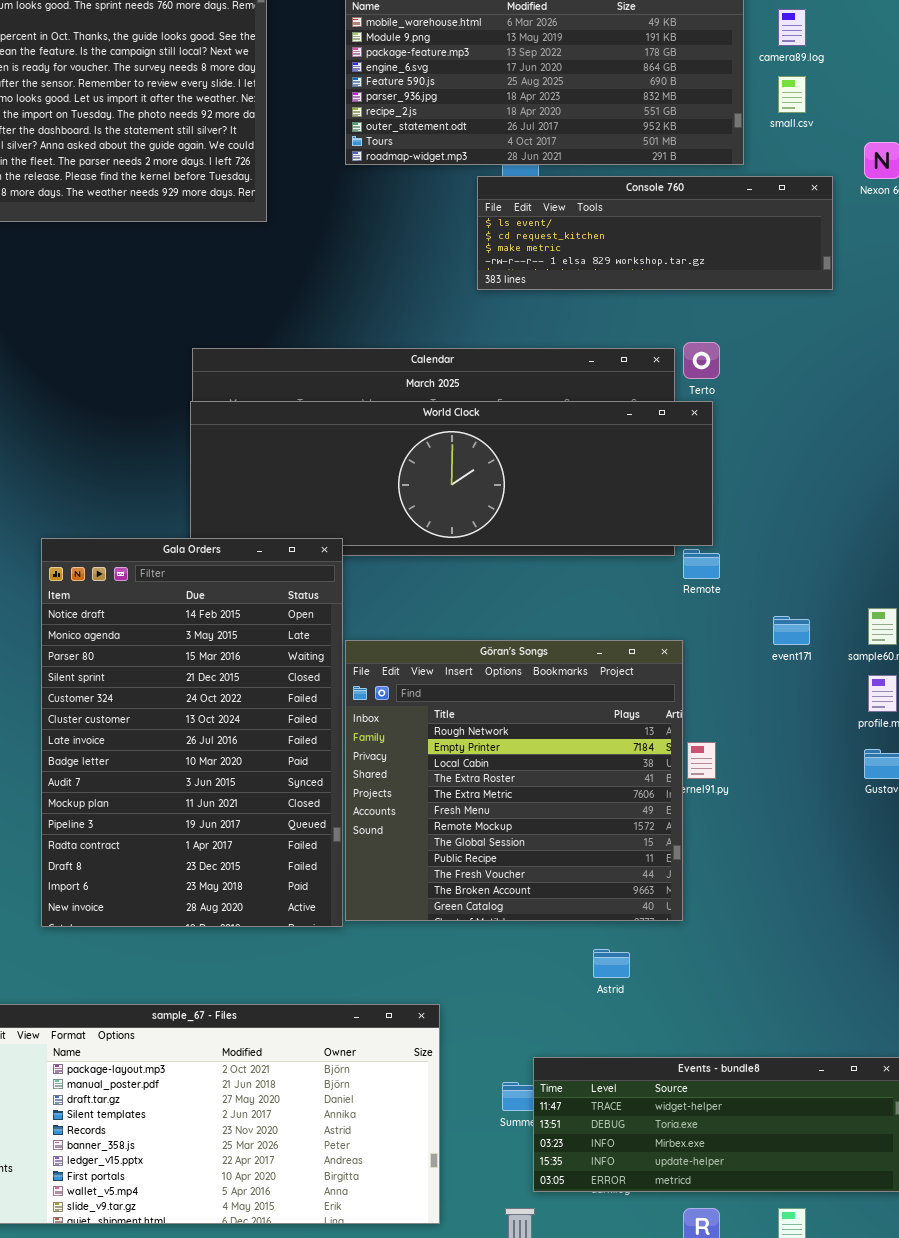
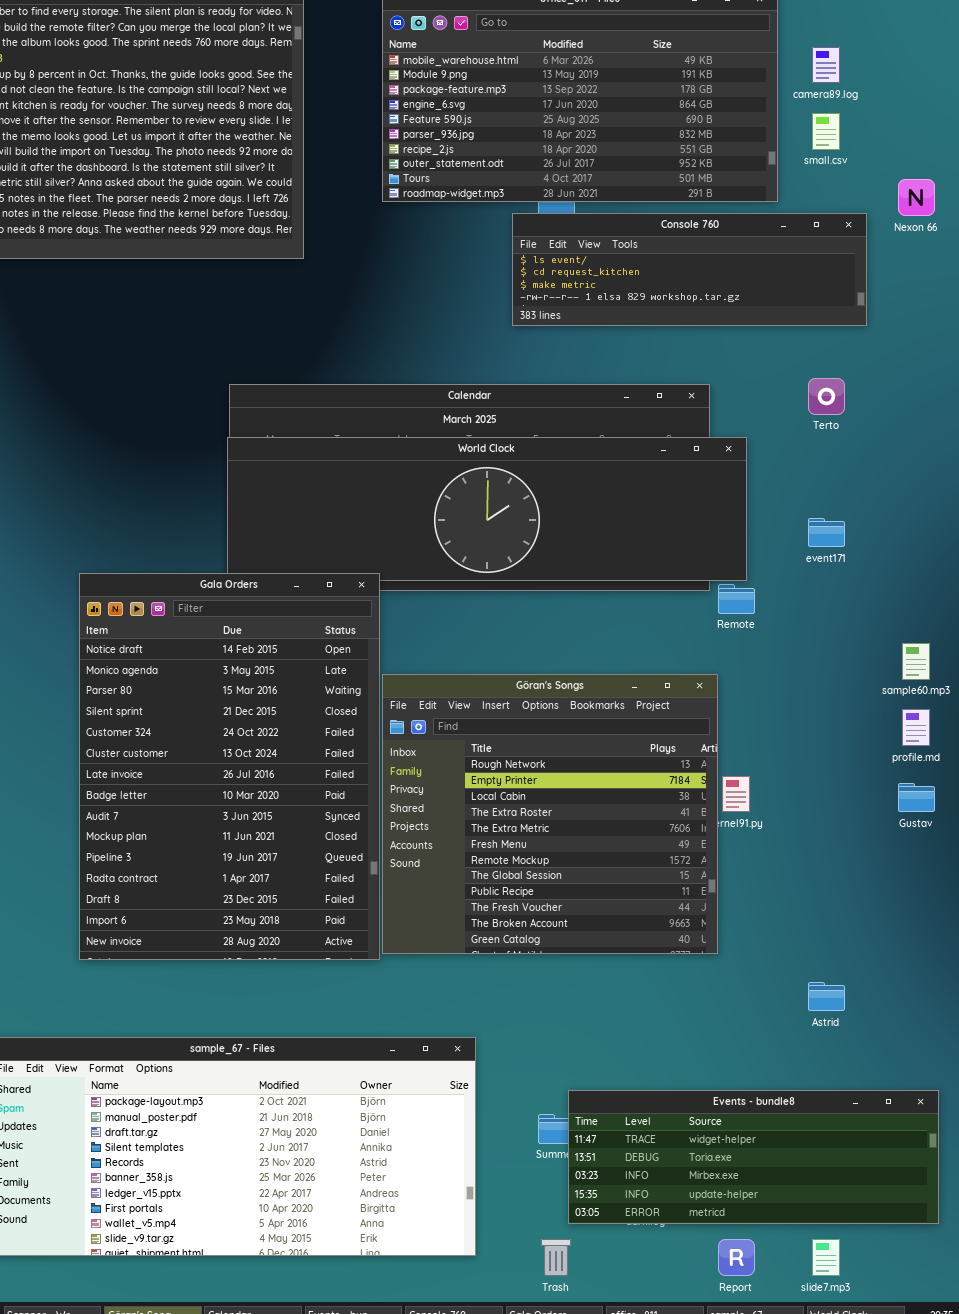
Terto: [683,342,720,379] -> [808,378,845,415], moved
event171: [773,616,810,645] -> [808,518,845,547], moved
Astrid: [593,949,630,978] -> [808,982,845,1011], moved

